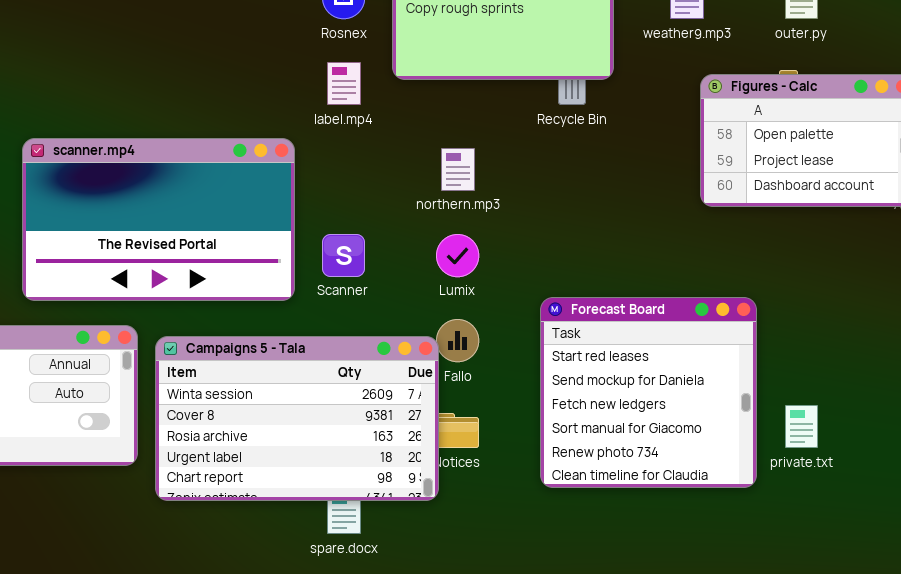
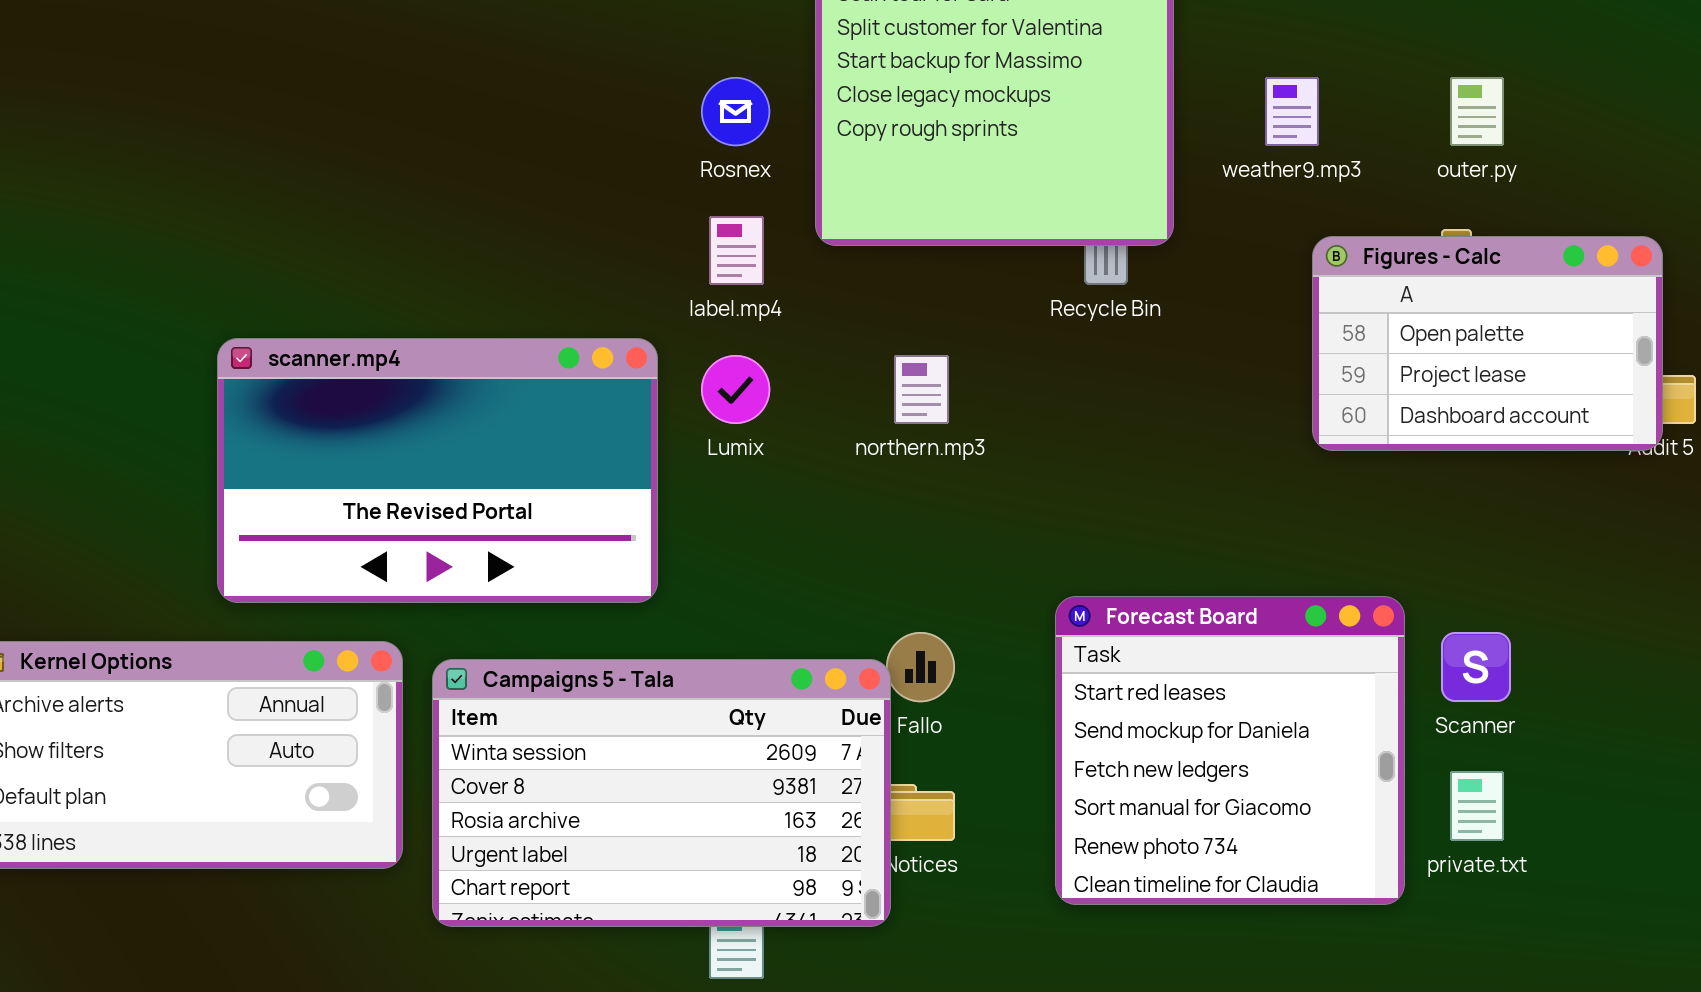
Scanner: [322,234,365,277] -> [1441,632,1511,702], moved
Lumix: [436,234,479,277] -> [701,355,770,424], moved

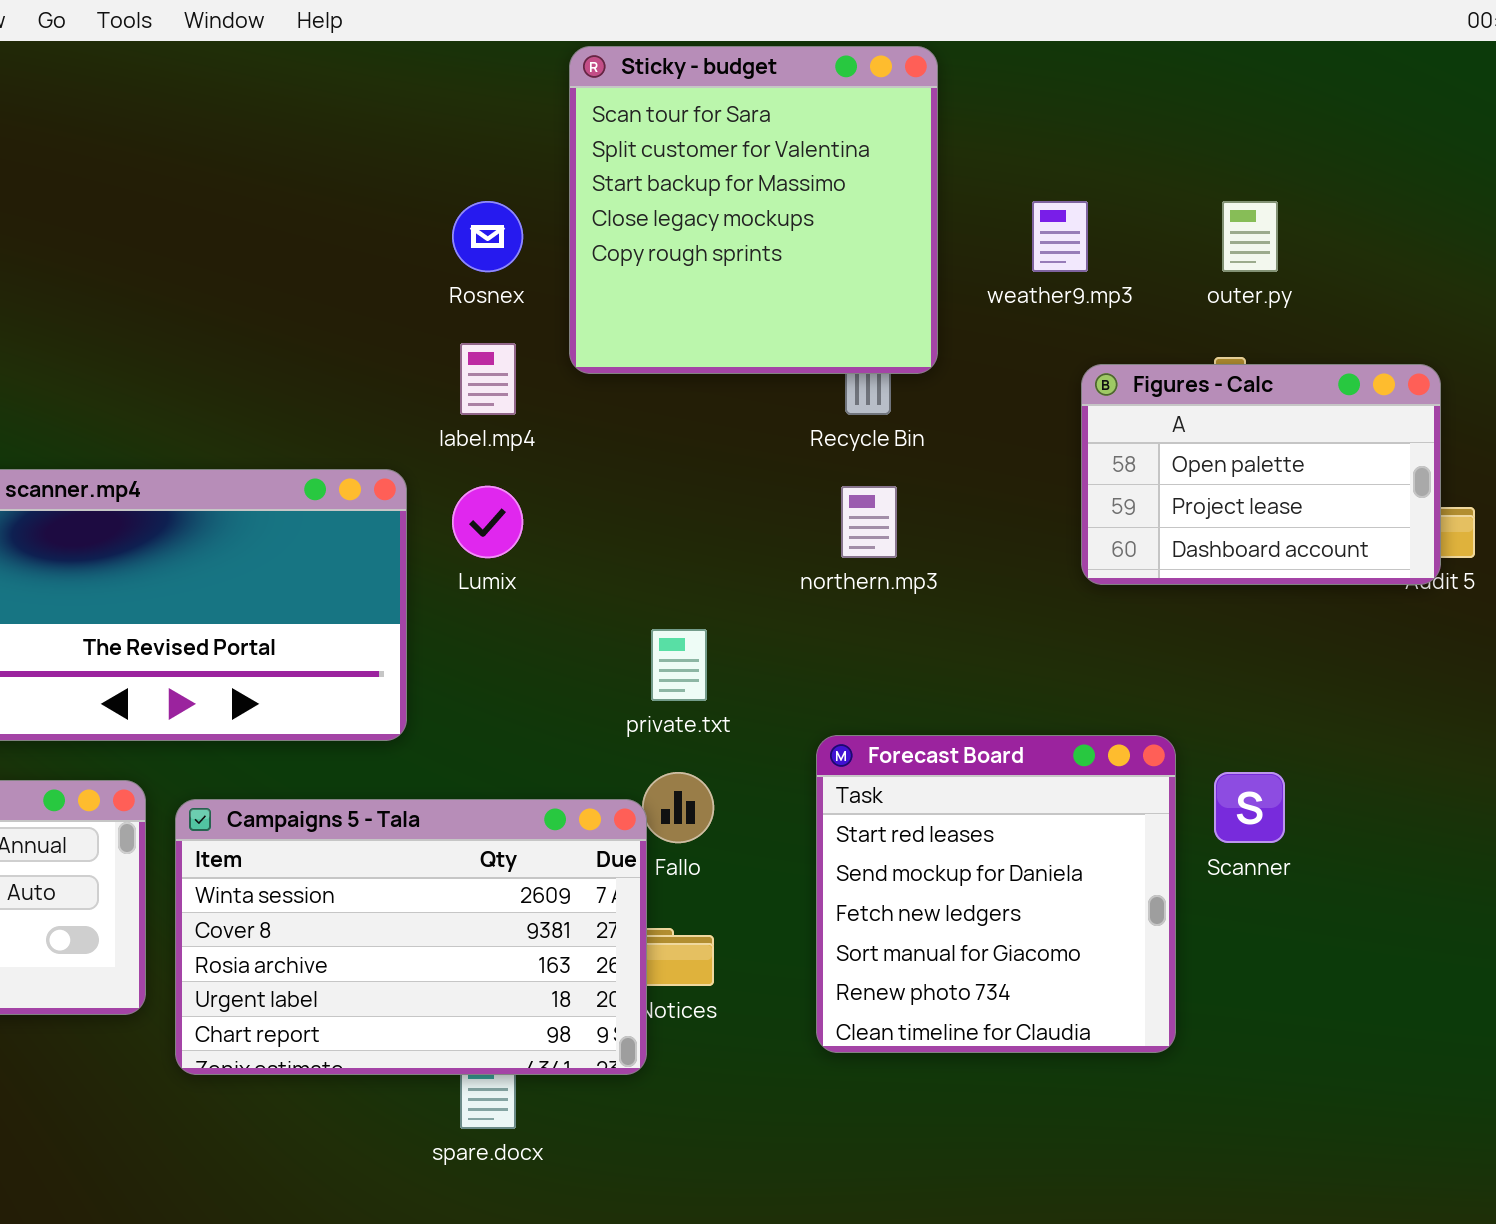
northern.mp3: [894,355,949,424] -> [841,486,897,558], moved
private.txt: [1450,771,1504,841] -> [651,629,707,701], moved

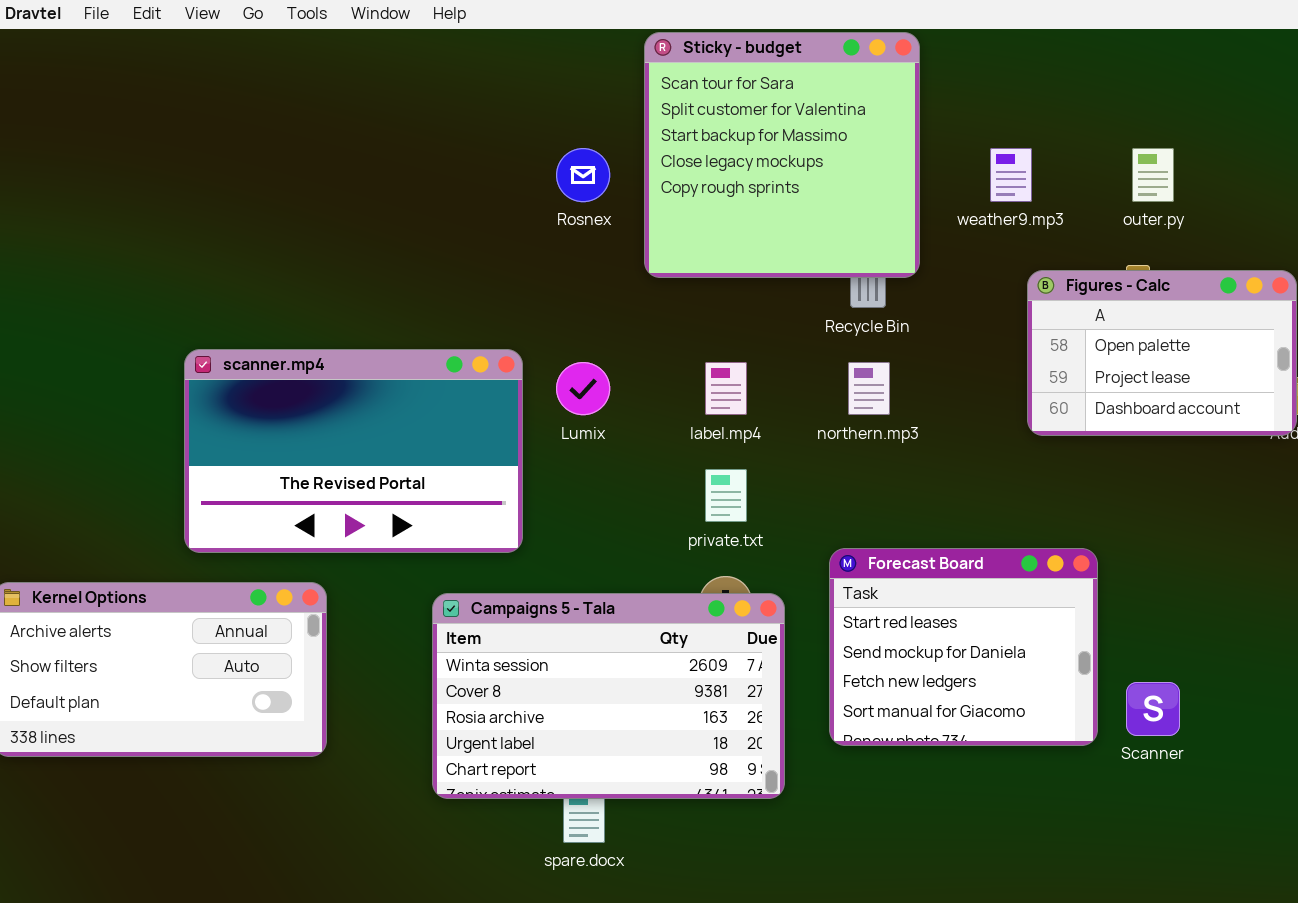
label.mp4: [460,343,516,415] -> [705,362,747,415], moved
Forecast Board: [816,735,1176,1053] -> [829,548,1098,746], resized
Scanner: [1214,772,1285,843] -> [1126,682,1180,736], moved
Campaigns 5 - Tala: [175,799,647,1075] -> [432,593,785,799], moved

